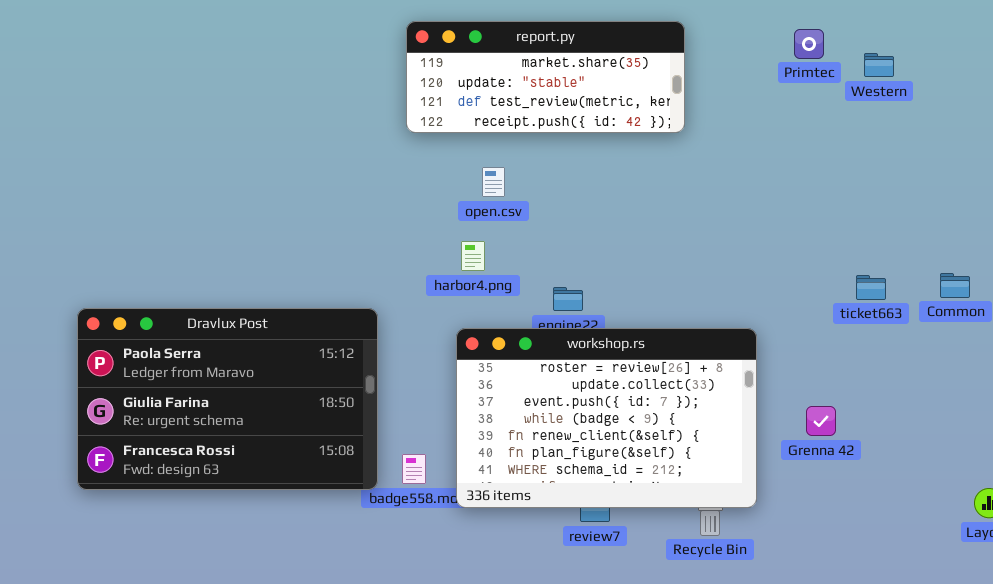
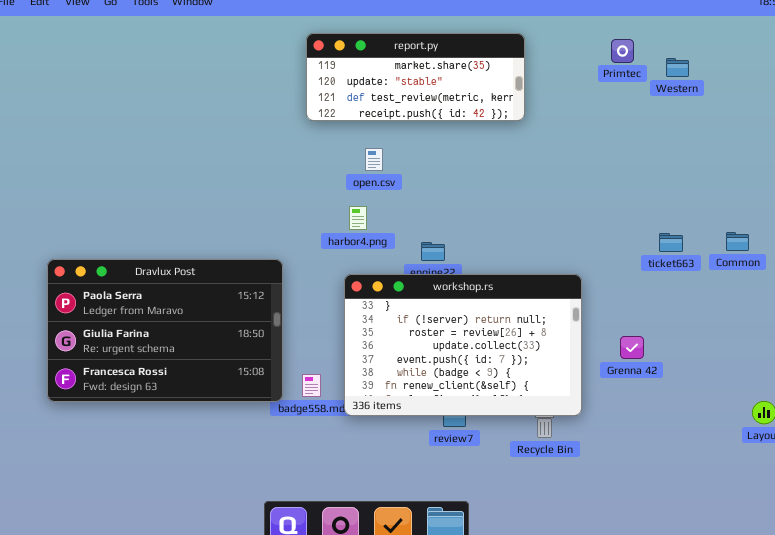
workshop.rs: [456,328,757,508] -> [344,274,582,416], scrolled up 2 rows

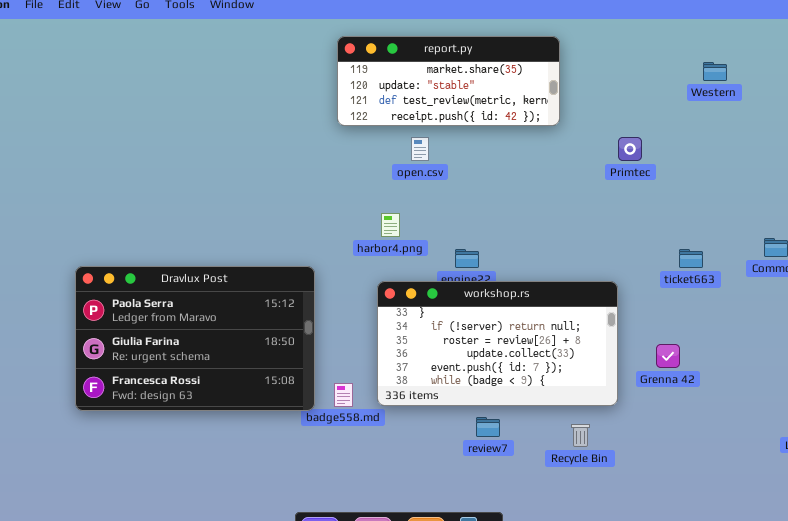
Primtec: [611,39,634,63] -> [618,137,642,161], moved
open.csv: [365,148,383,171] -> [411,137,429,161], moved
ticket663: [659,233,683,252] -> [679,249,703,268], moved
workshop.rs: [344,274,582,416] -> [377,281,618,406], resized

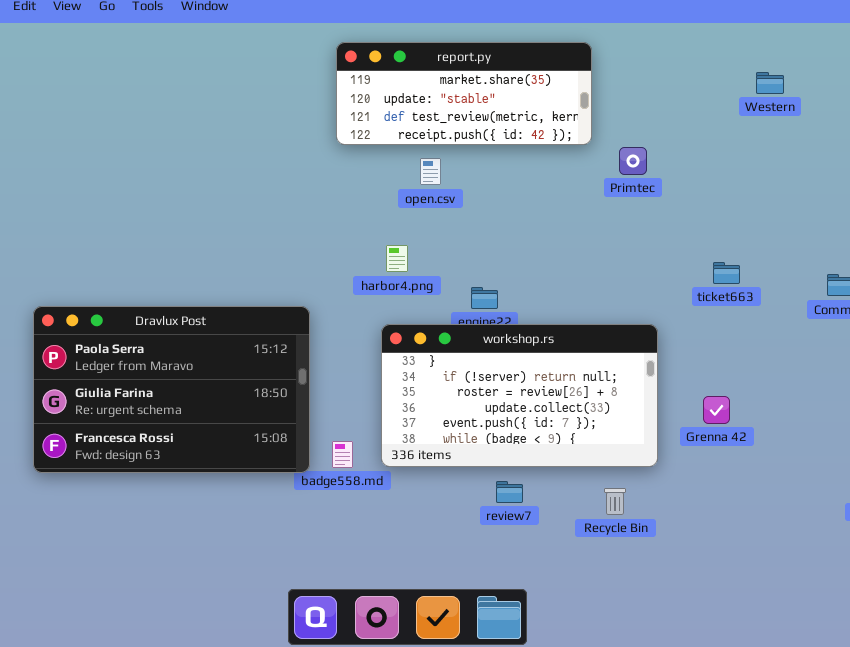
Primtec: [618,137,642,161] -> [619,147,647,175], moved
ticket663: [679,249,703,268] -> [713,262,740,284], moved

